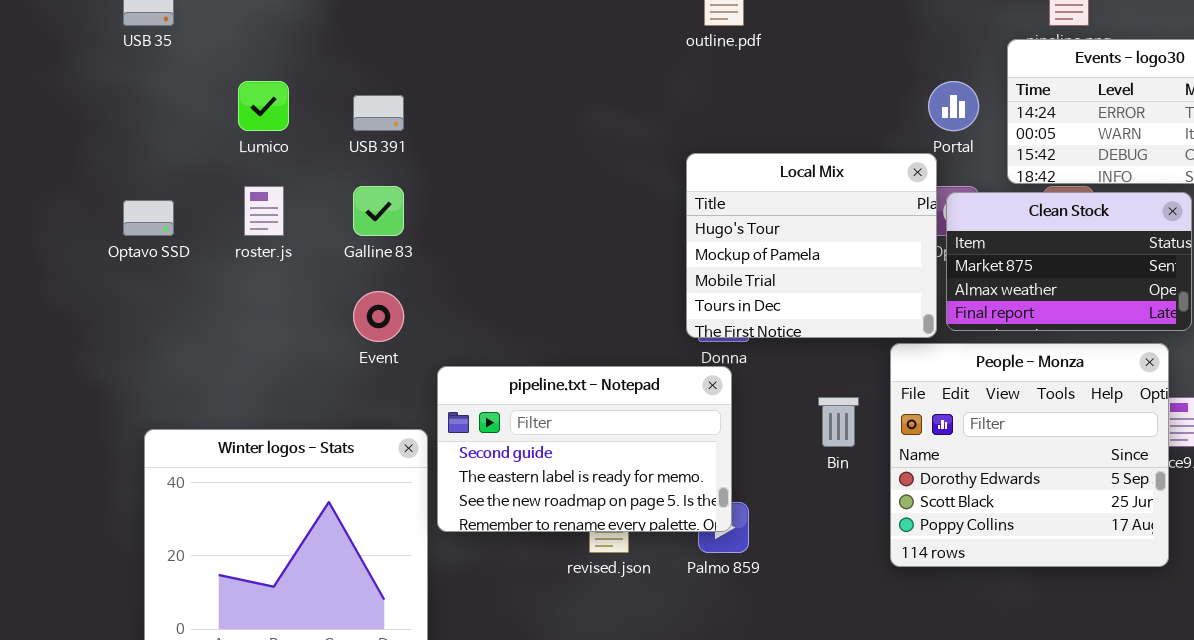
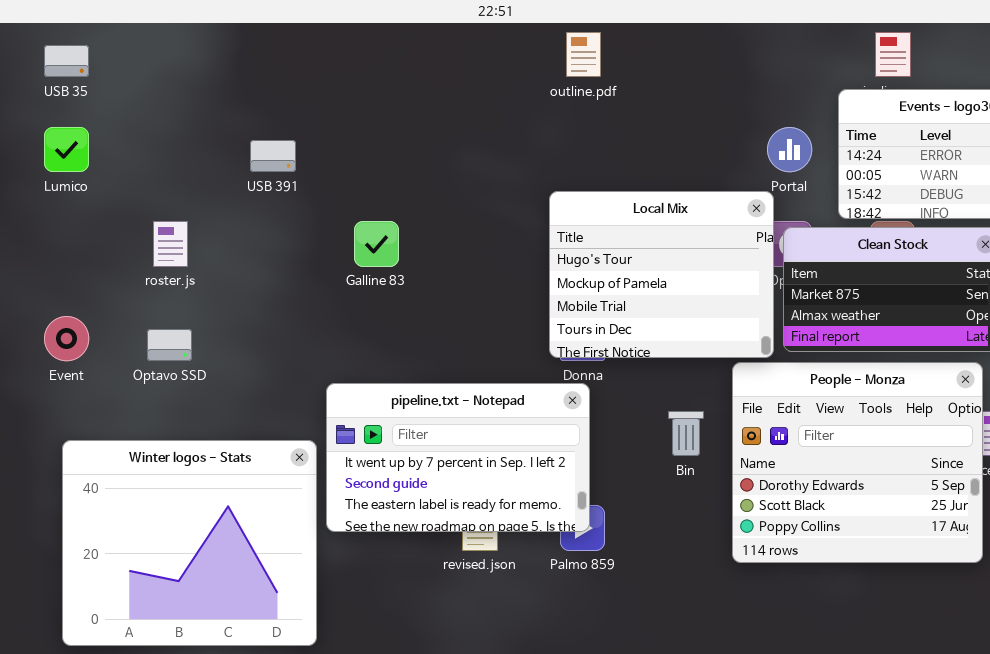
Lumico: [238,81,289,131] -> [44,127,89,172], moved
Galline 83: [353,186,404,236] -> [354,221,399,267], moved
Optavo SSD: [123,200,174,236] -> [147,329,192,361], moved
Event: [353,291,404,342] -> [44,316,89,361], moved
pipeline.txt - Notepad: [437,366,732,532] -> [326,383,590,532], scrolled up 1 row

